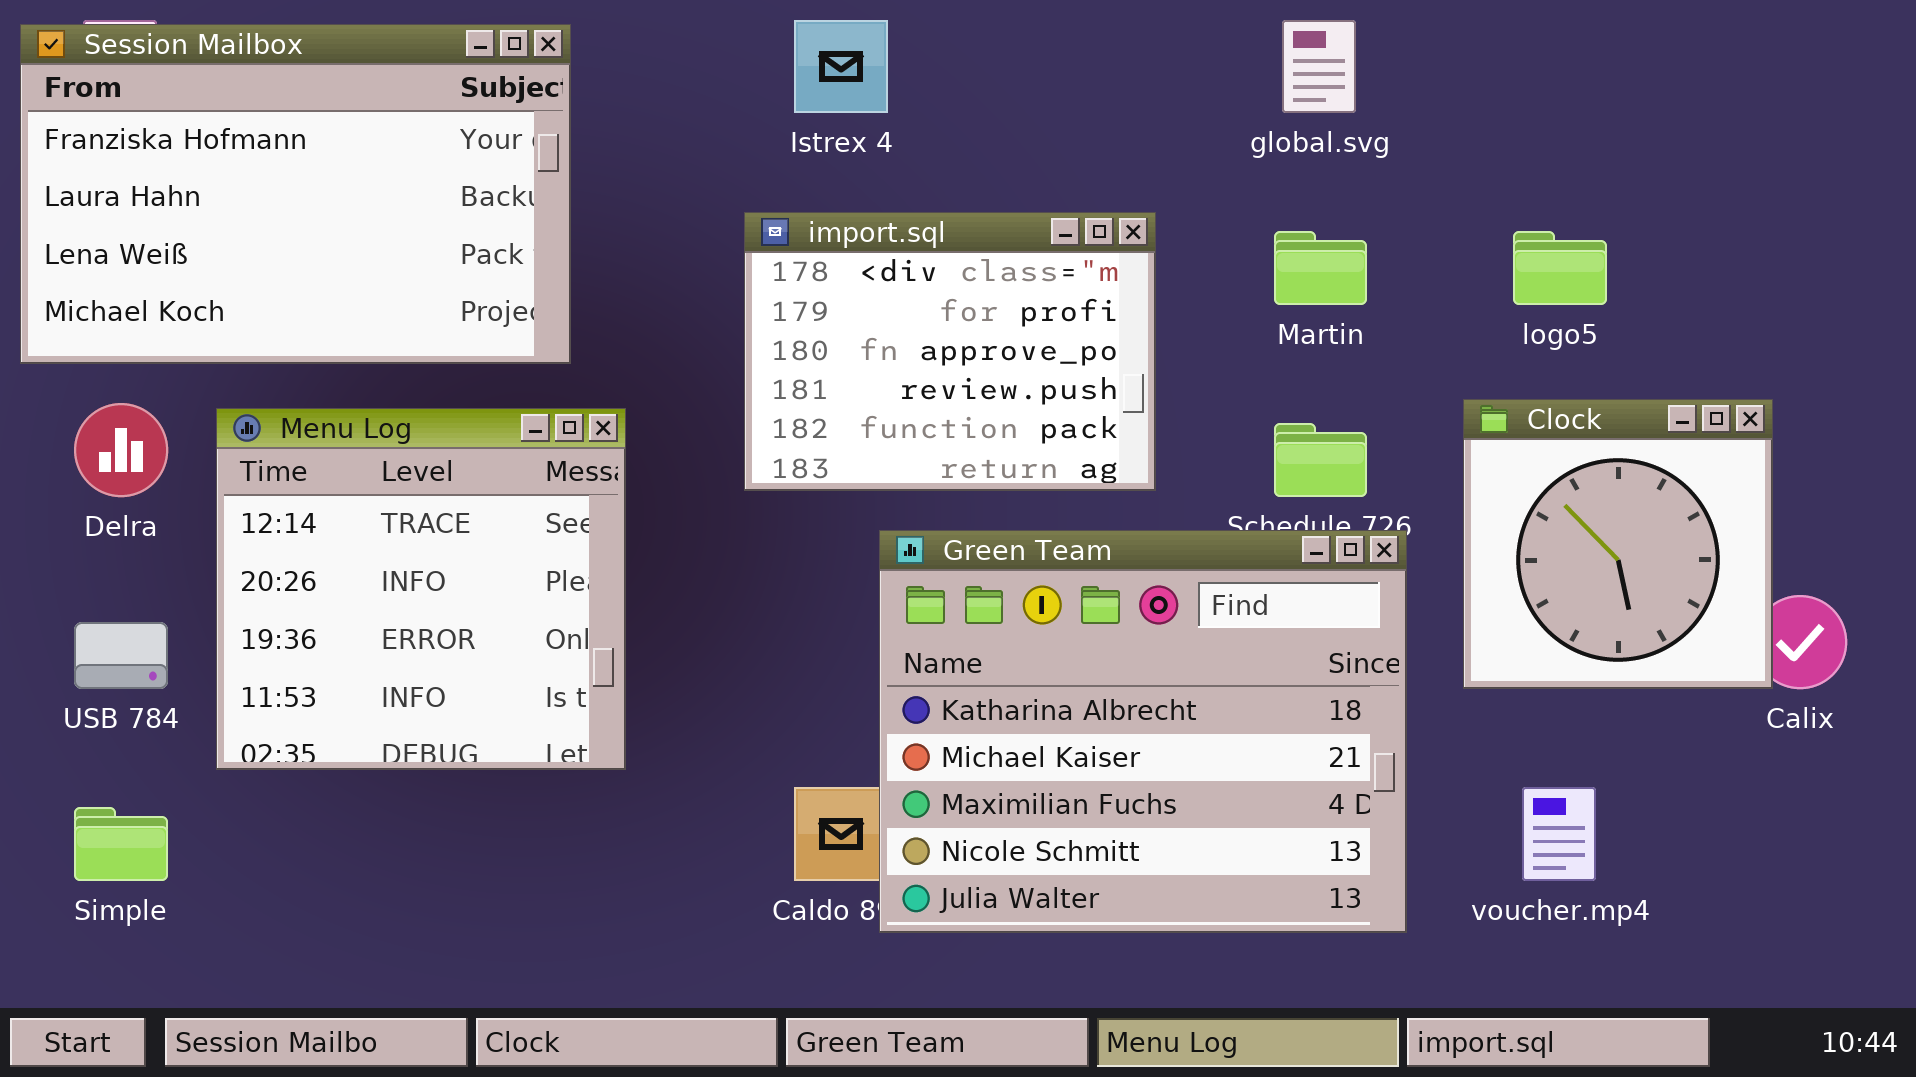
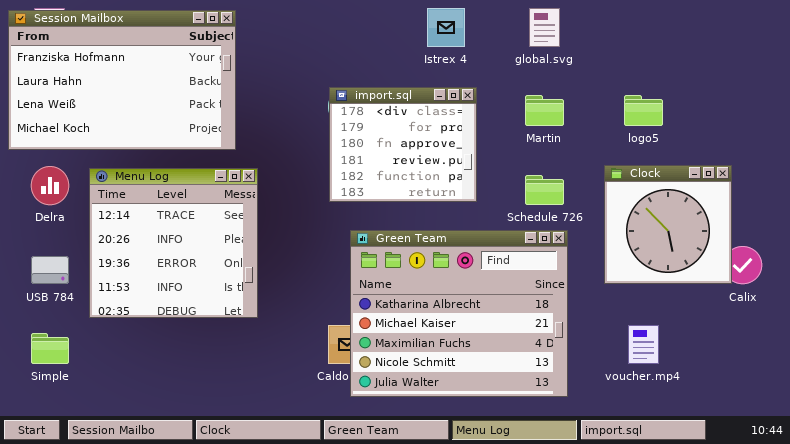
Istrex 4: [794,20,888,113] -> [427,8,465,47], moved
import.sql: [744,212,1156,491] -> [329,87,477,202], resized
Green Team: [879,530,1407,933] -> [350,230,568,397], moved

